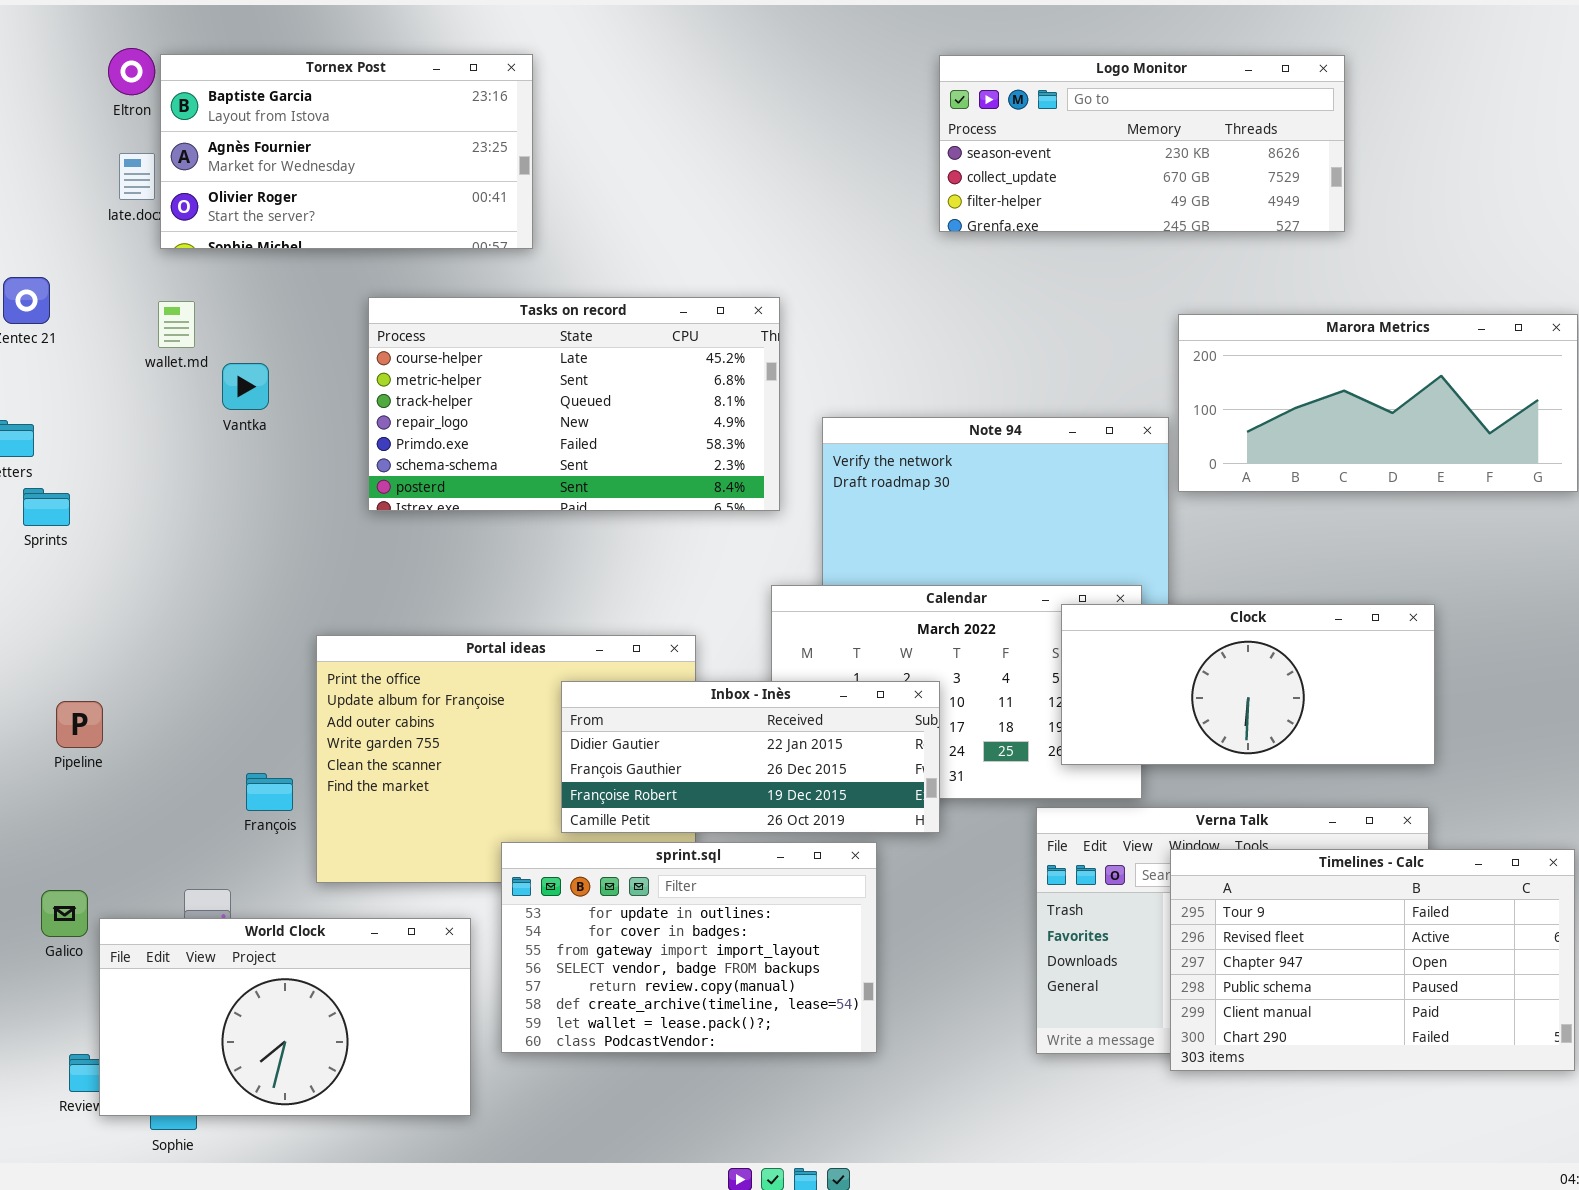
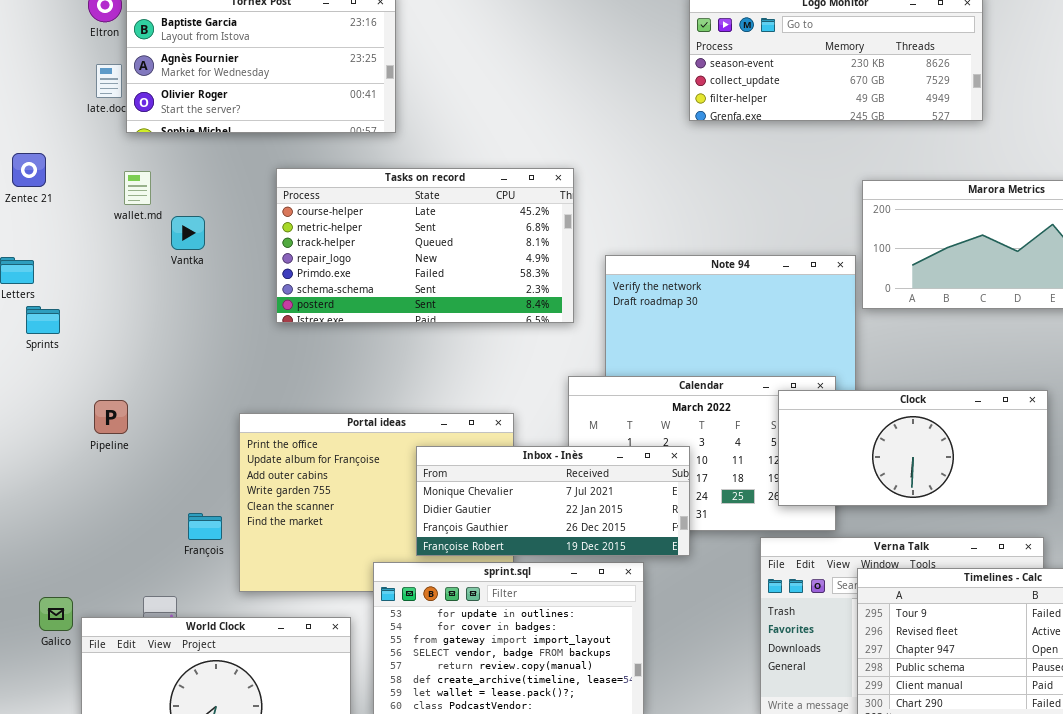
Inbox - Inès: [561,681,940,833] -> [416,446,690,556], scrolled up 1 row
Pipeline: [56,701,103,748] -> [94,400,128,434], moved

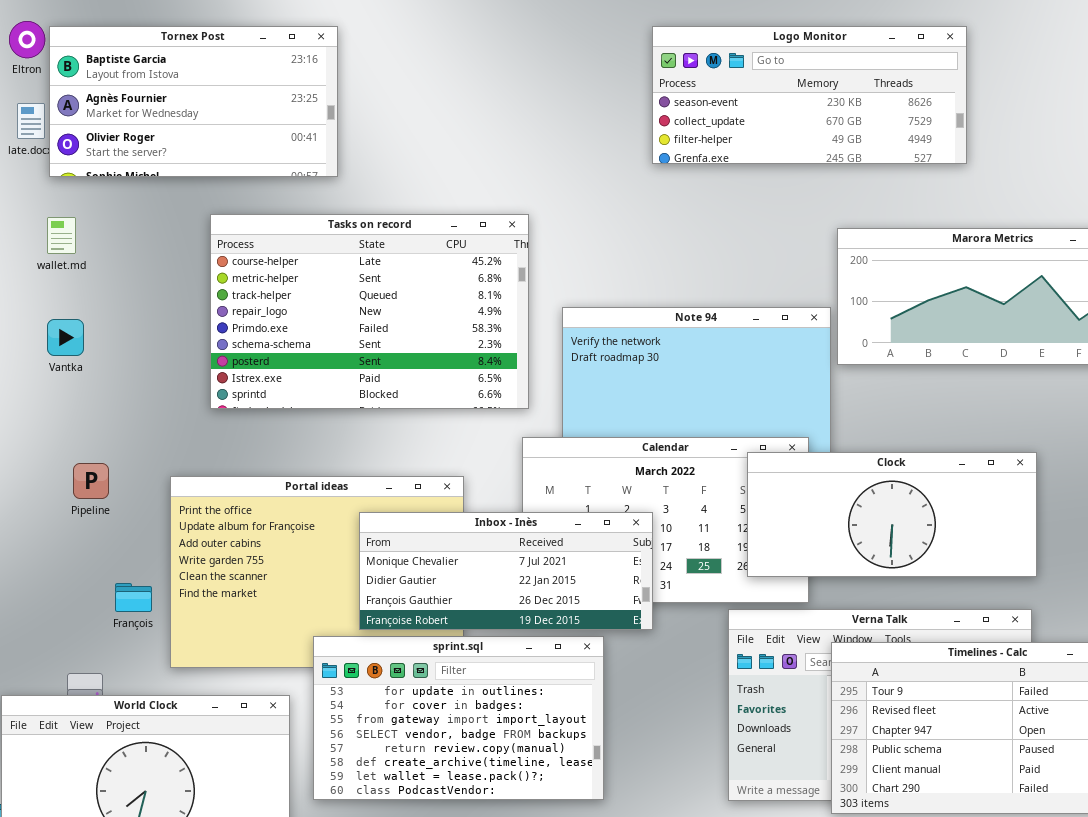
Tasks on record: [276,168,574,323] -> [210,214,529,409], resized
Vantka: [171,216,205,250] -> [47,319,84,356], moved
Pipeline: [94,400,128,434] -> [73,463,109,499], moved

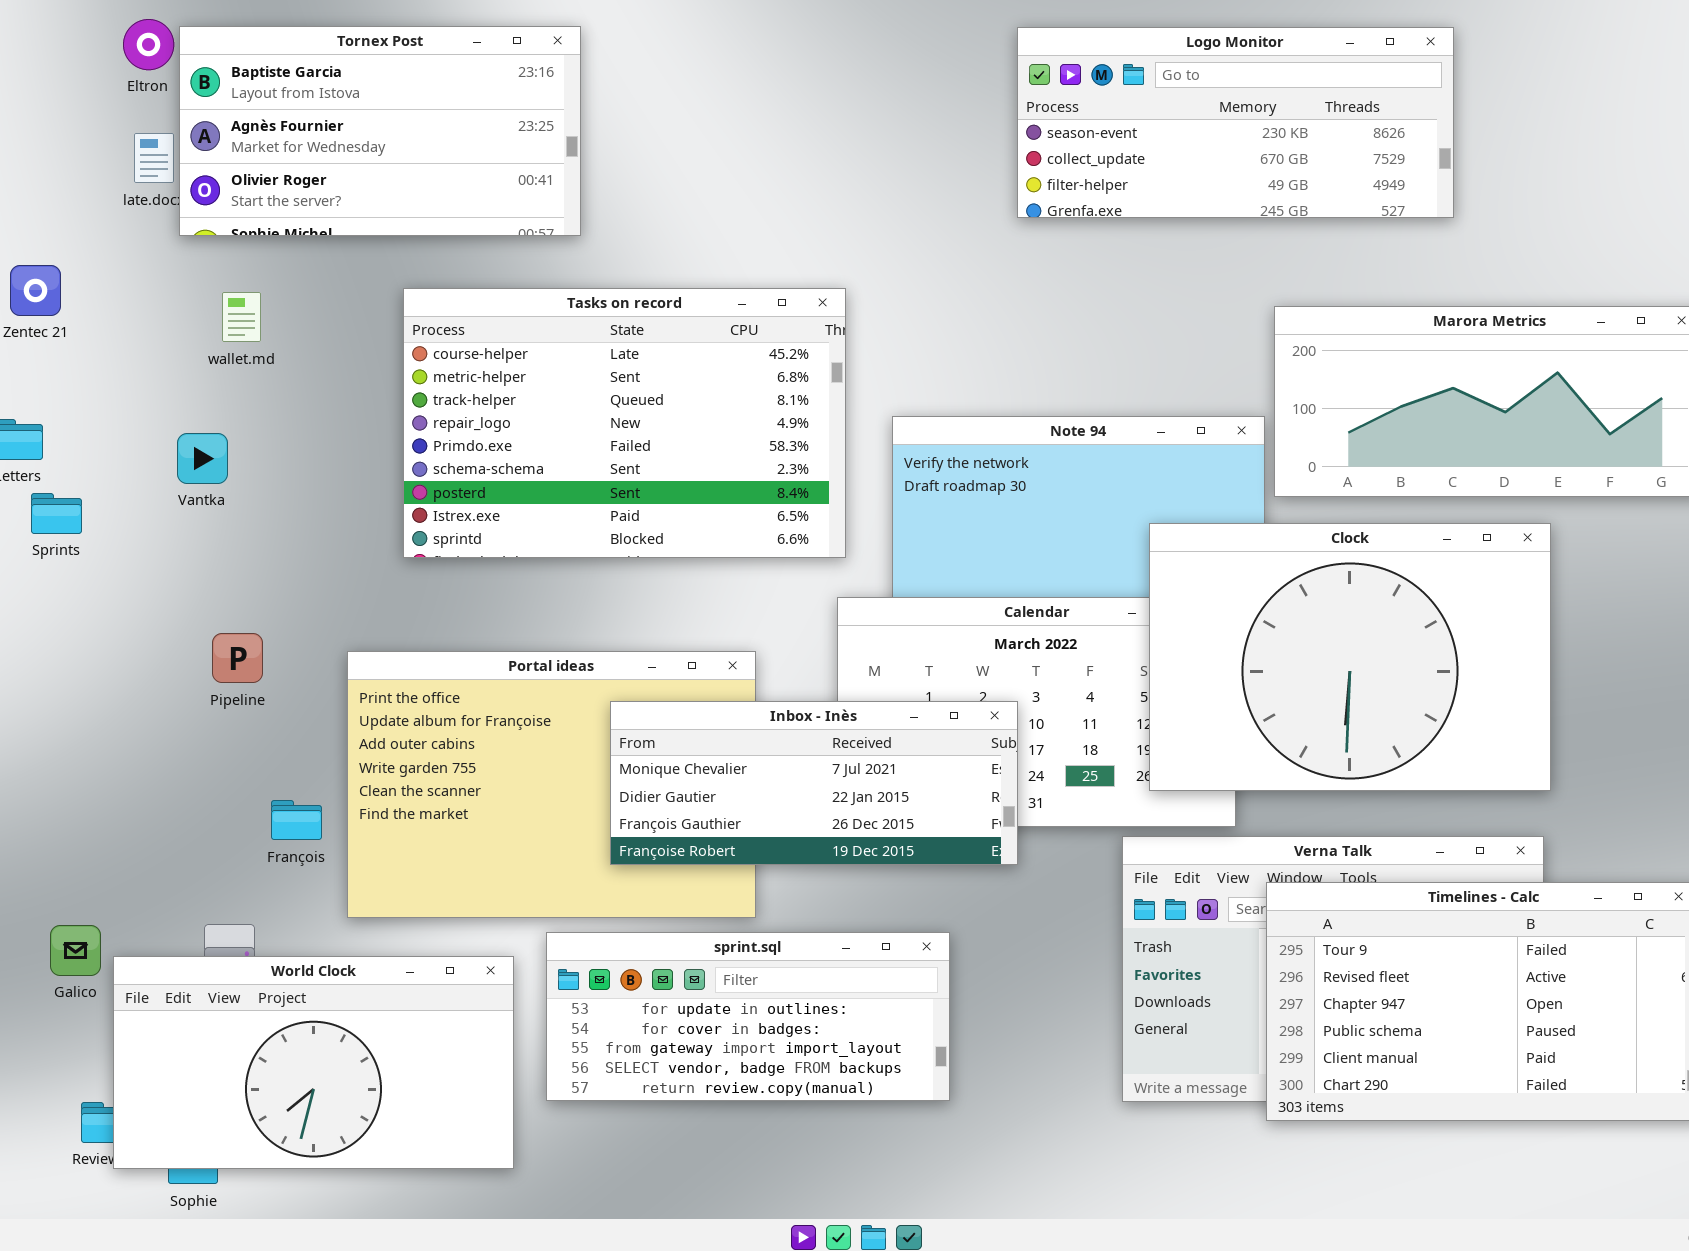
wallet.md: [47,217,76,254] -> [222,292,261,342], moved
Clock: [747,452,1037,577] -> [1149,523,1551,791], resized
sprint.sql: [313,636,604,800] -> [546,932,950,1101], resized

